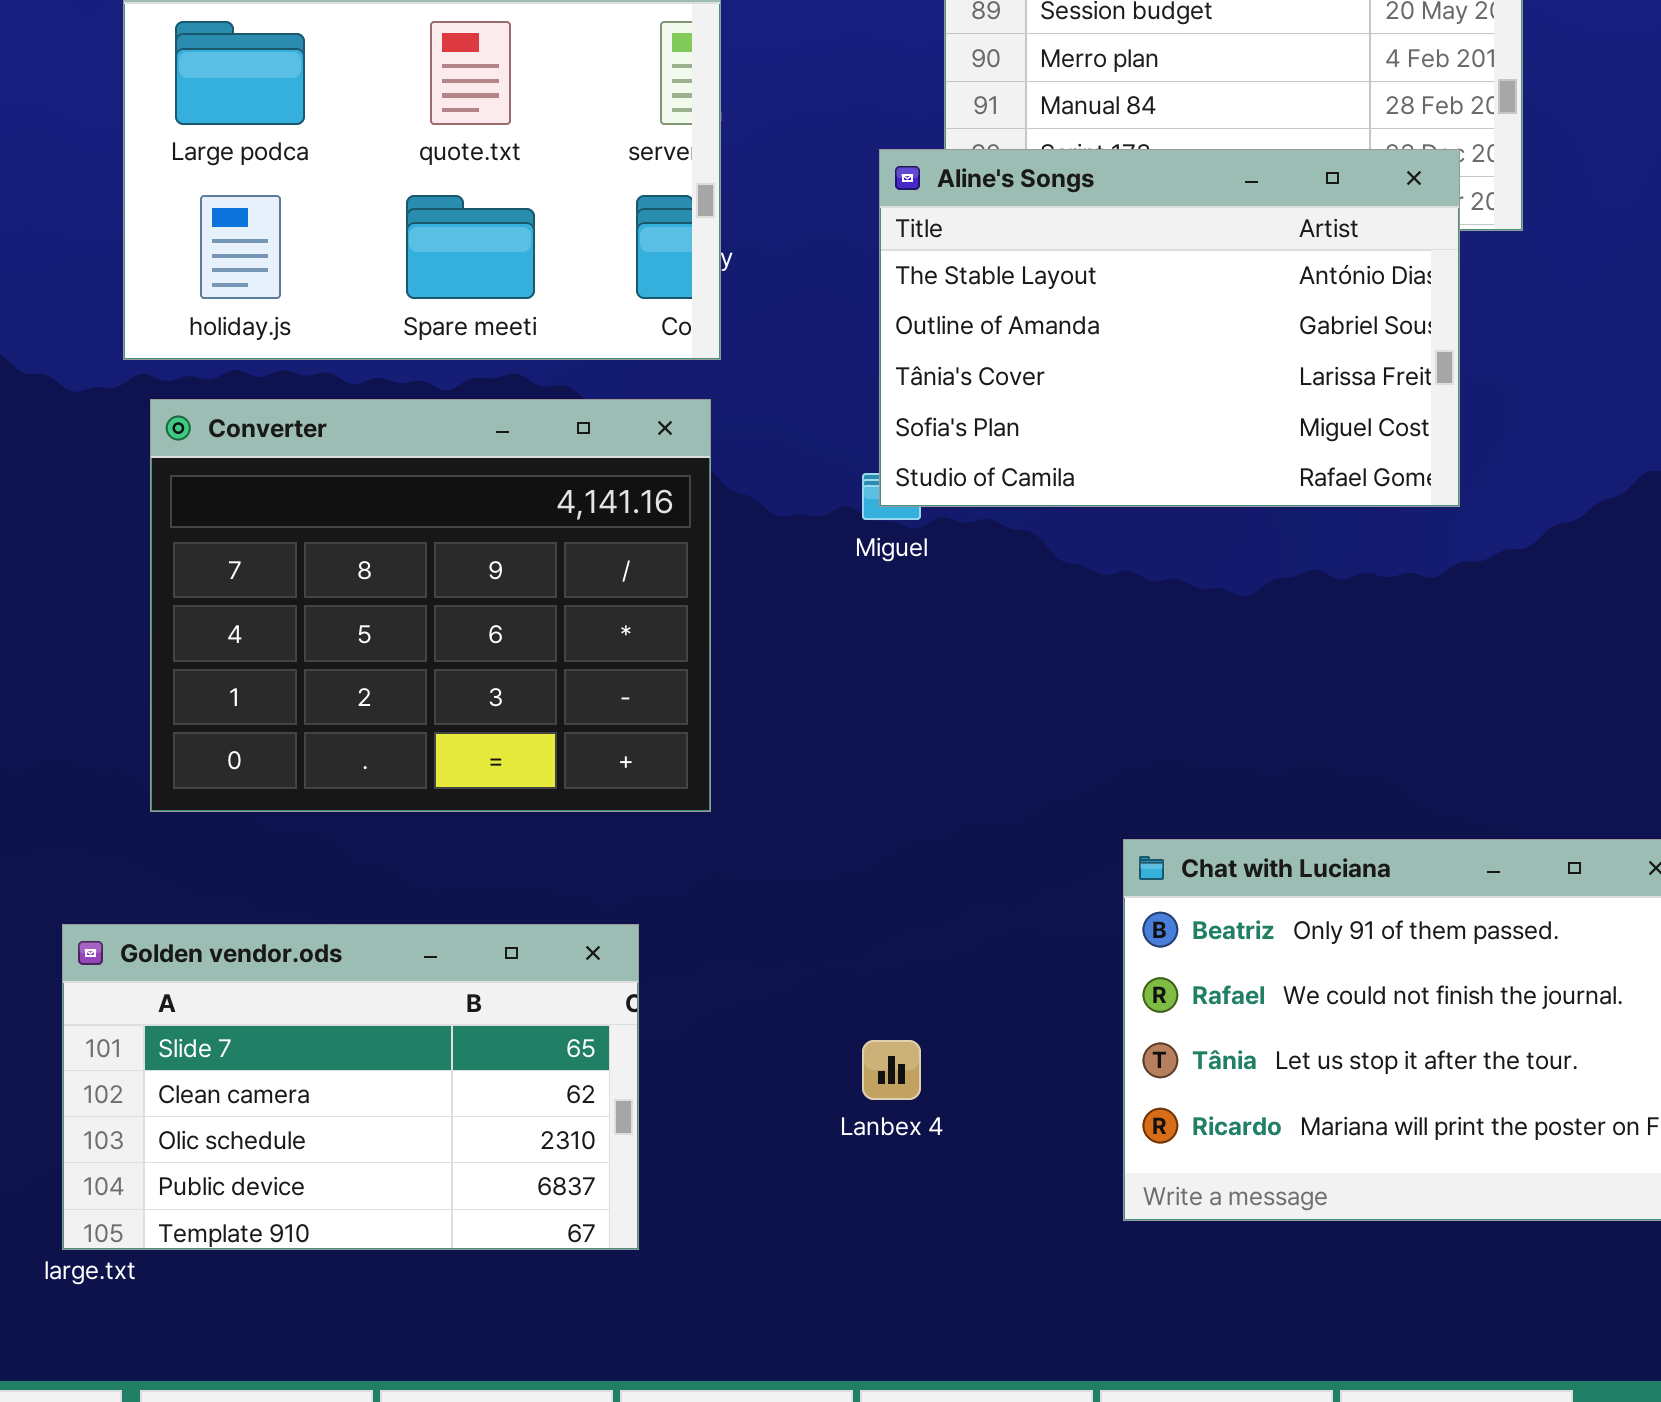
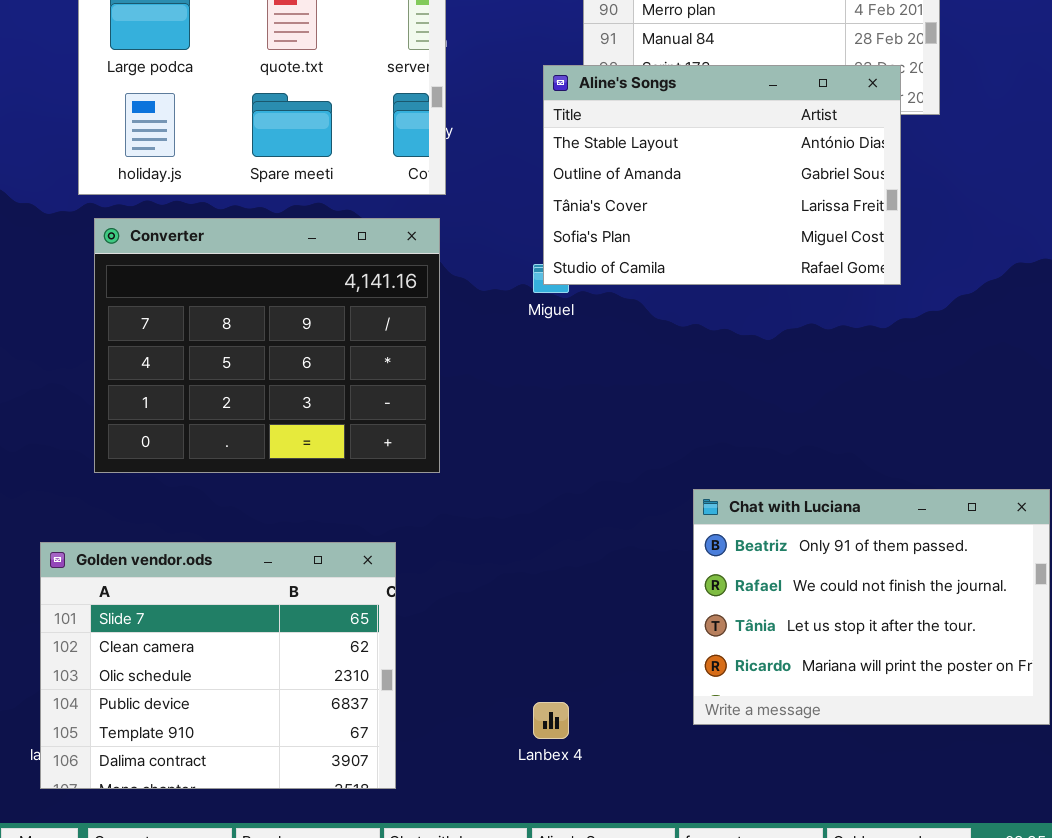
Golden vendor.ods: [62,924,639,1250] -> [40,542,396,789], resized
Lanbex 4: [862,1040,921,1100] -> [533,702,569,739], moved

